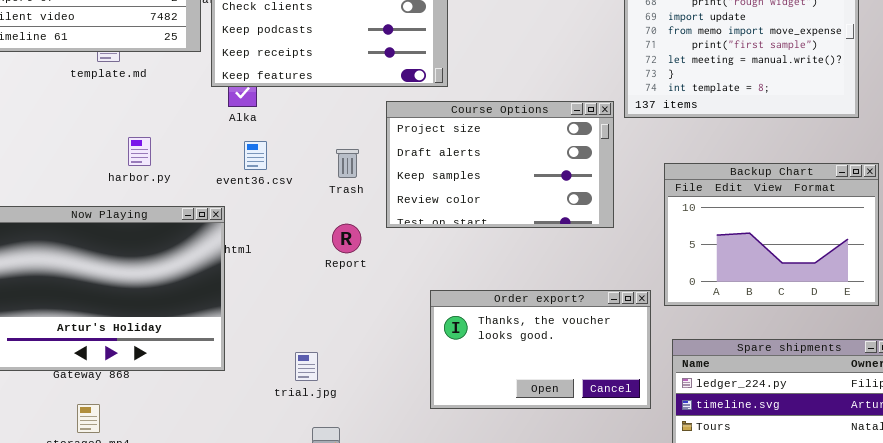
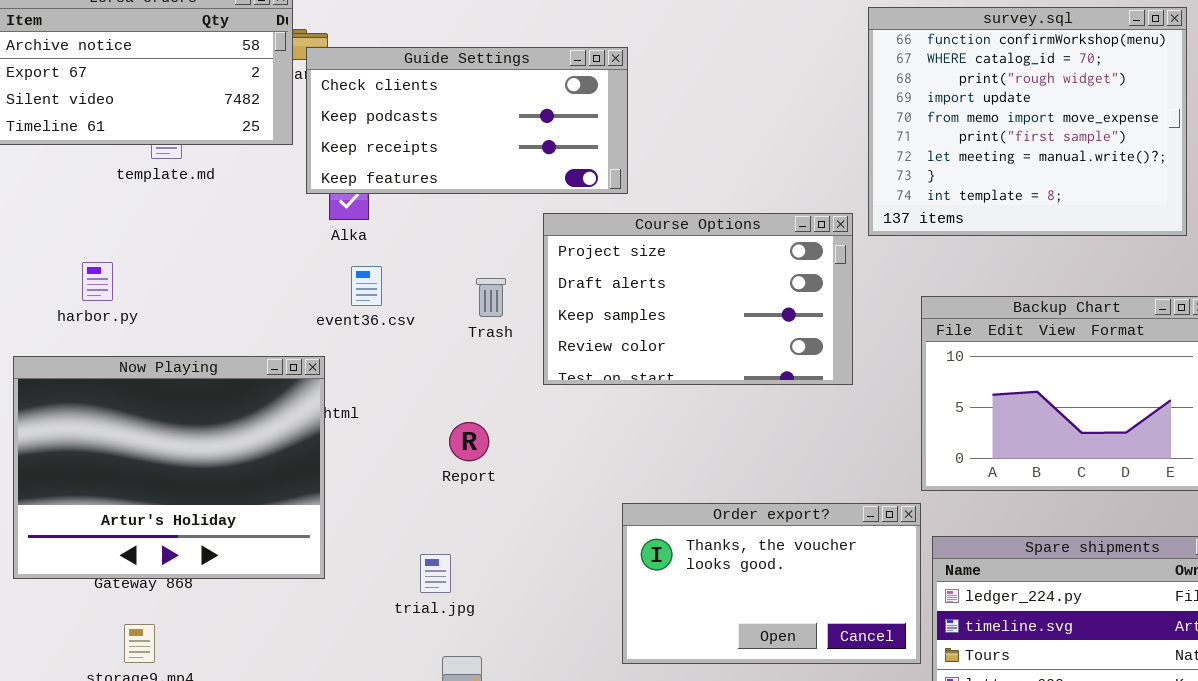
harbor.py: [128,137,151,166] -> [82,262,113,301], moved
Report: [332,224,361,253] -> [449,422,489,461], moved
Order export?: [430,290,651,409] -> [622,503,921,664], moved

